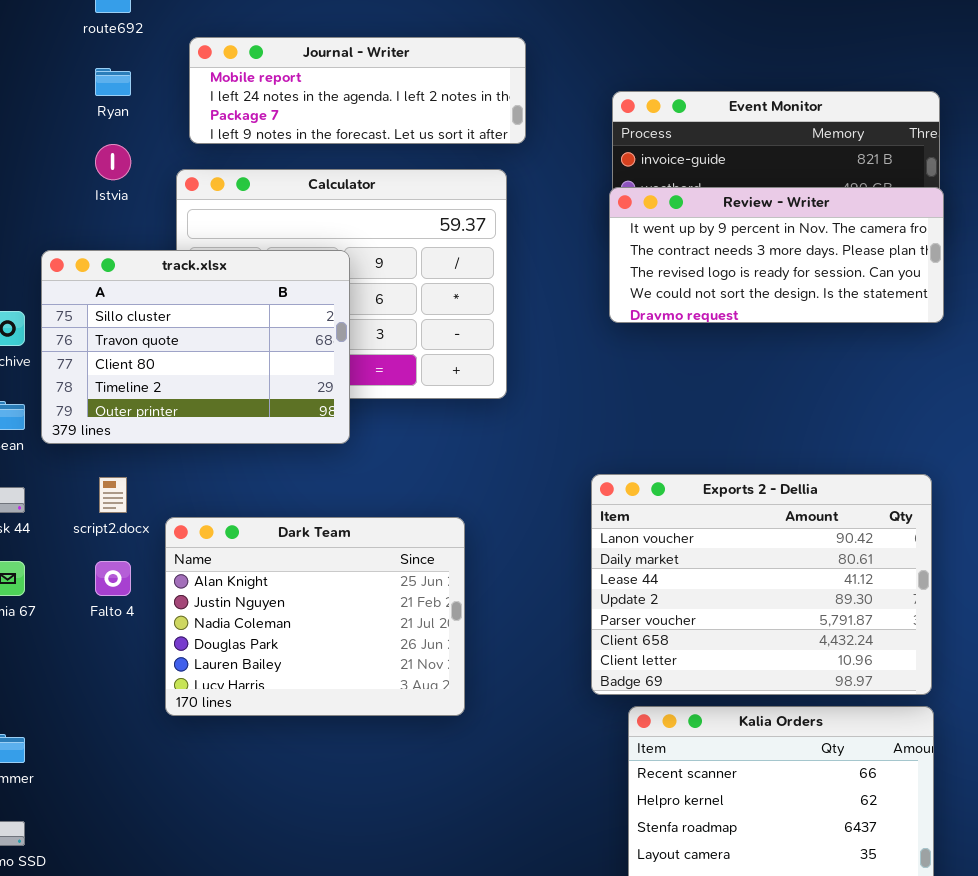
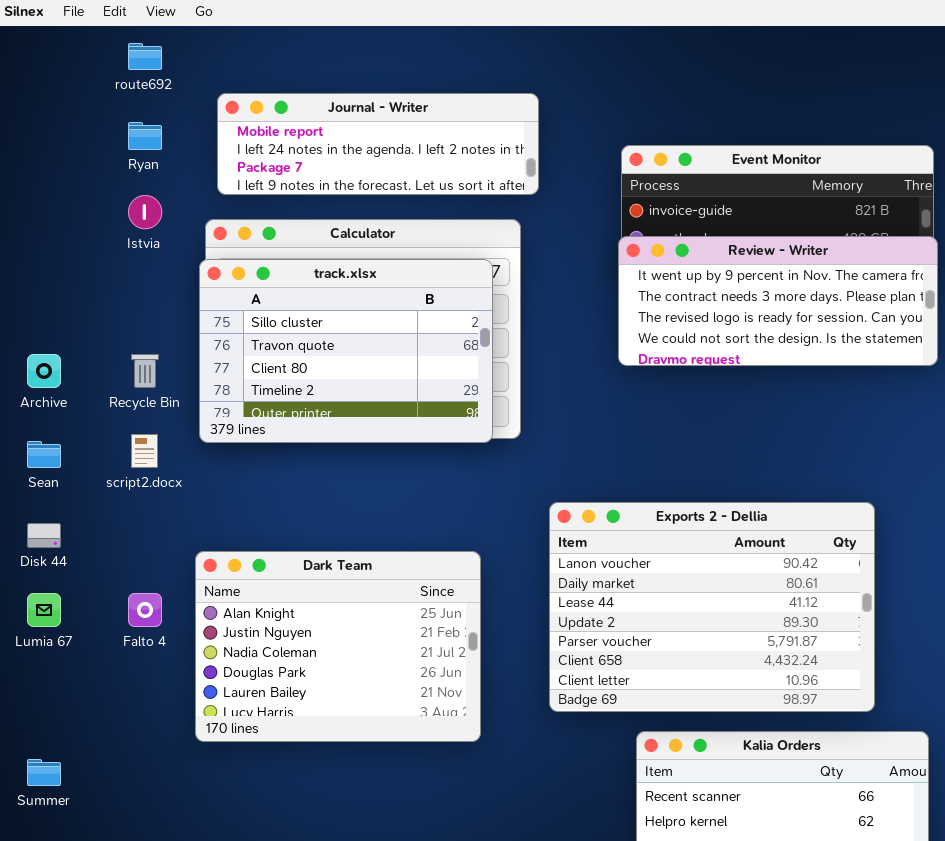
track.xlsx: [41,250,350,444] -> [199,259,493,443], moved
Exports 2 - Dellia: [591,474,932,695] -> [549,502,875,712], moved
script2.docx: [99,477,127,513] -> [131,434,158,468], moved

